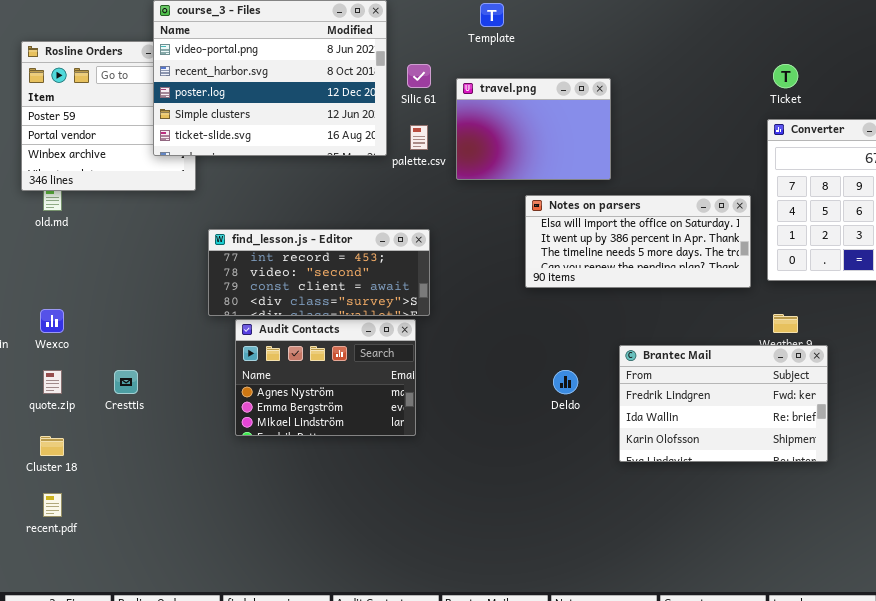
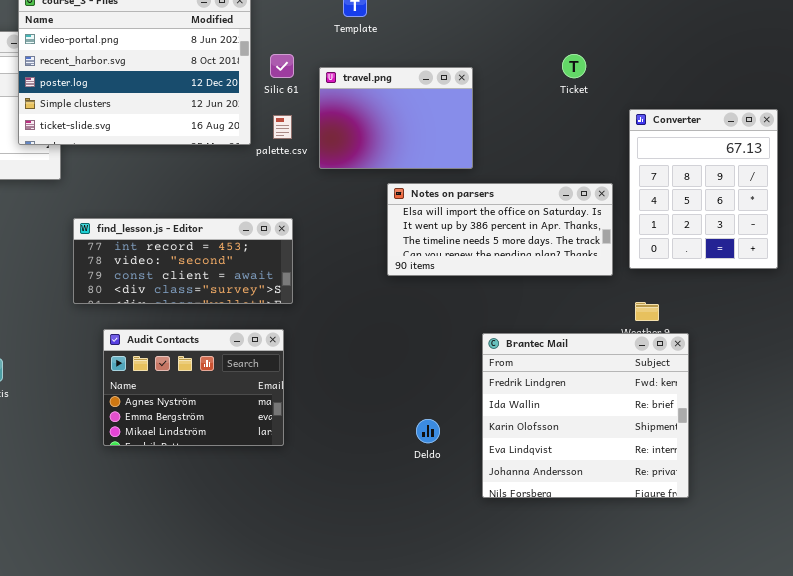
Ticket: [773,64,798,88] -> [562,54,586,78], moved
Audit Contacts: [235,319,416,436] -> [103,329,284,446], moved
Brantec Mail: [619,345,828,462] -> [482,333,689,498], resized
Deldo: [553,370,578,394] -> [416,419,440,443], moved

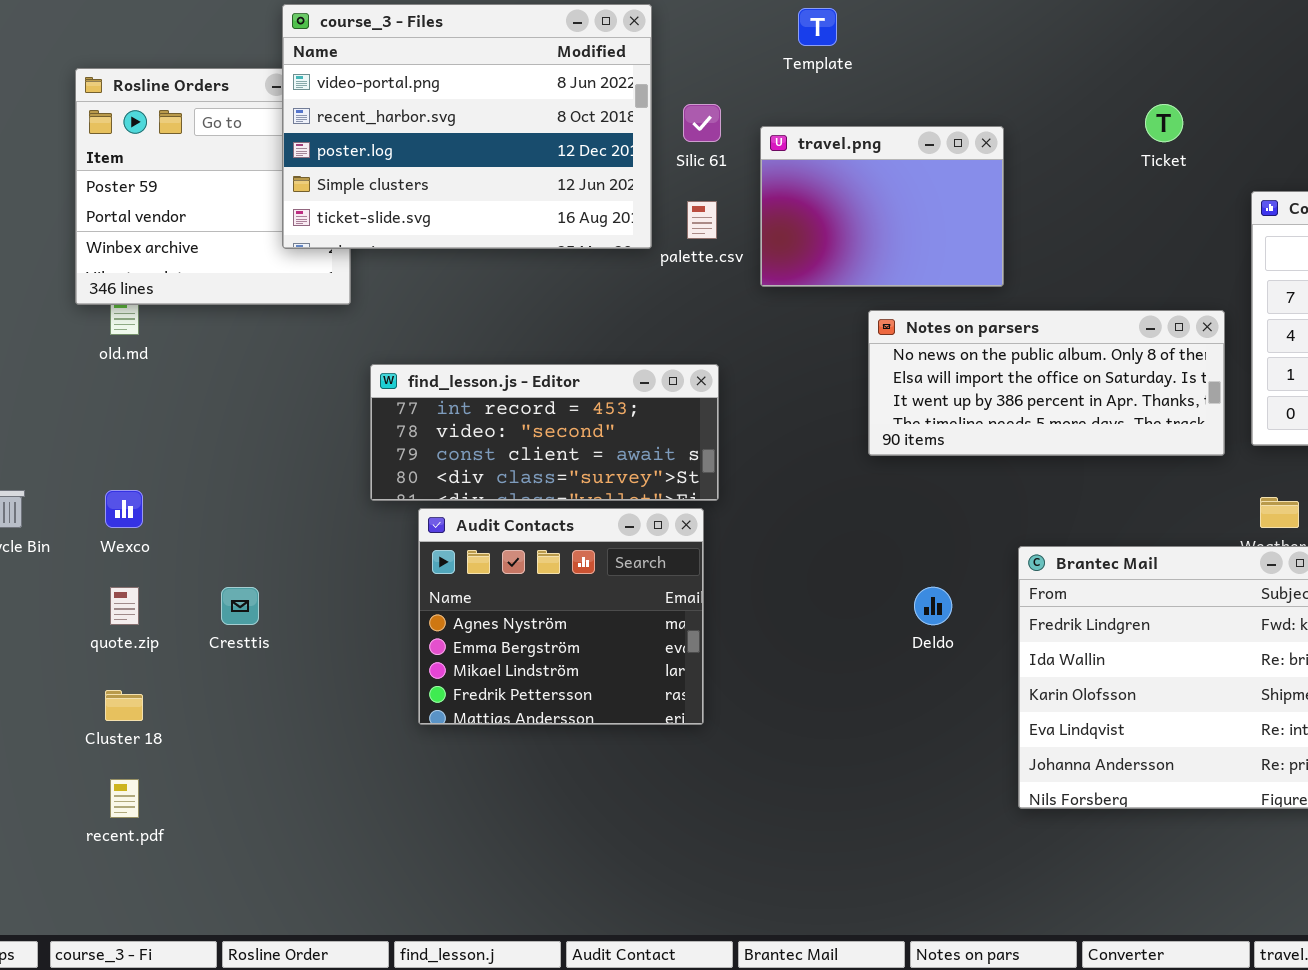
Notes on parsers: [387,183,613,276] -> [868,310,1225,456], scrolled up 1 row
Audit Contacts: [103,329,284,446] -> [418,508,704,725], resized
Deldo: [416,419,440,443] -> [914,587,952,625], moved

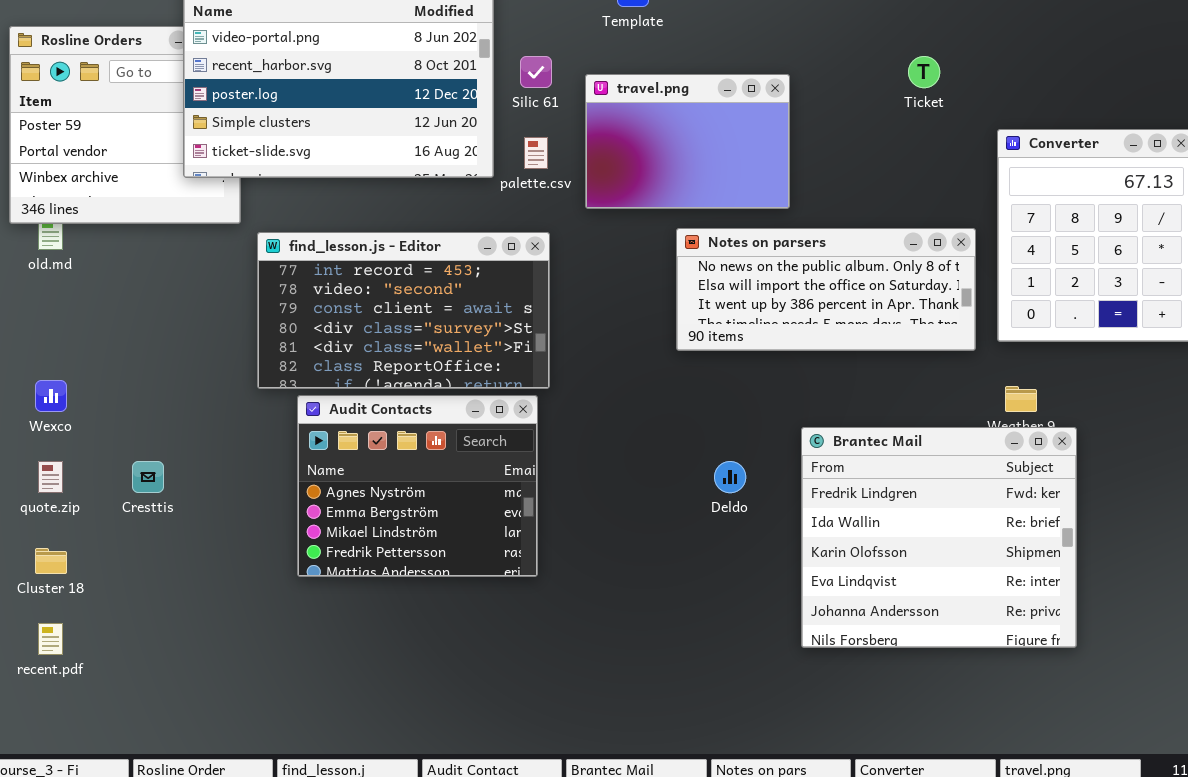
find_lesson.js - Editor: [370,364,719,501] -> [257,232,550,389], resized

